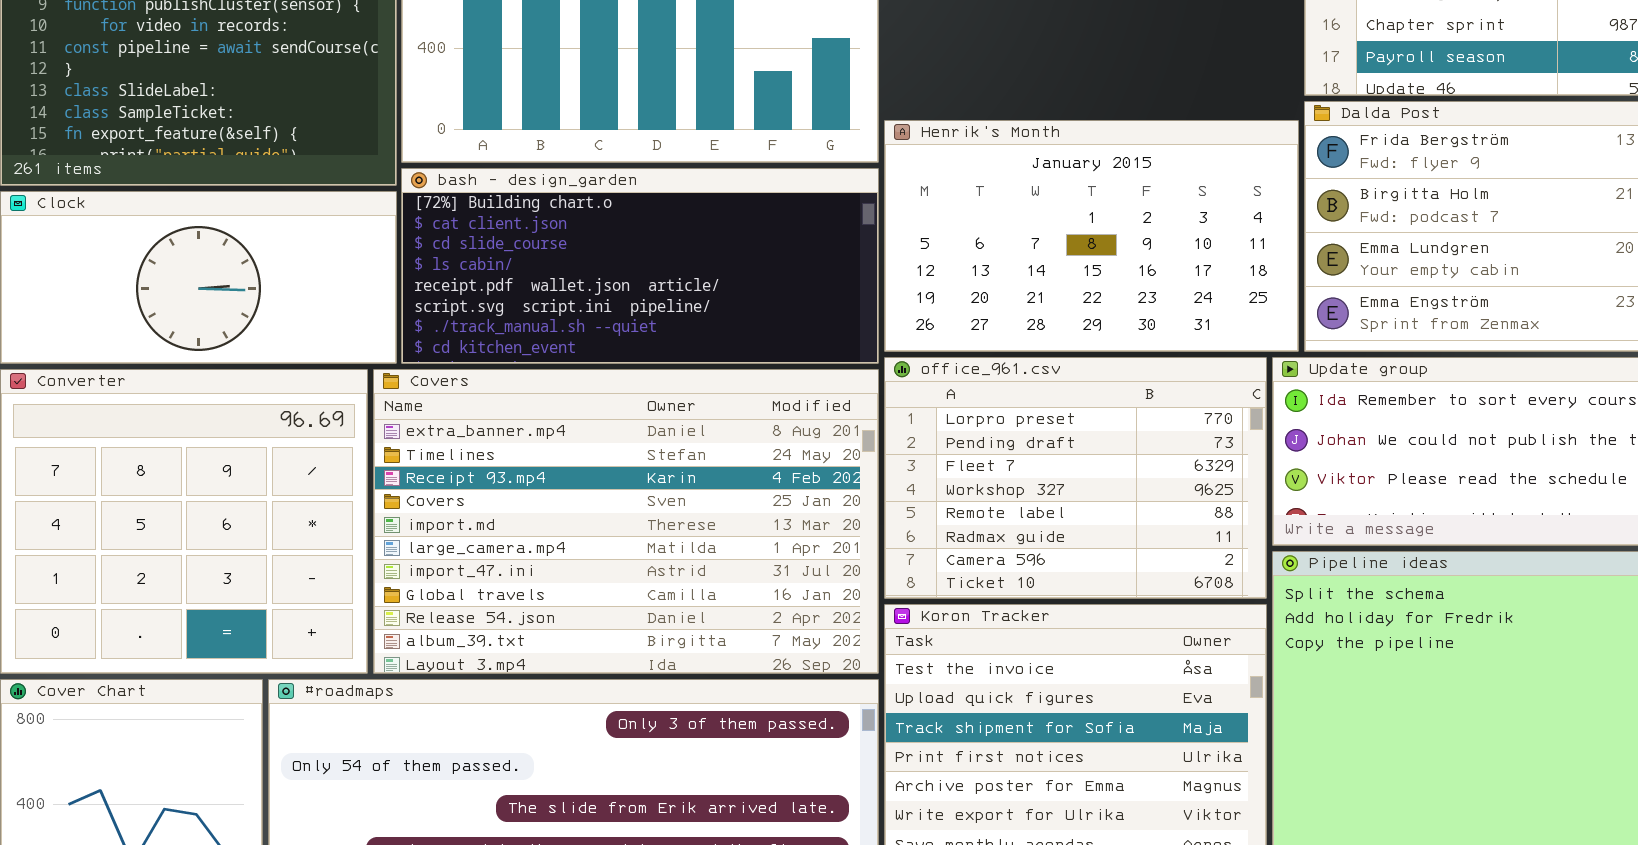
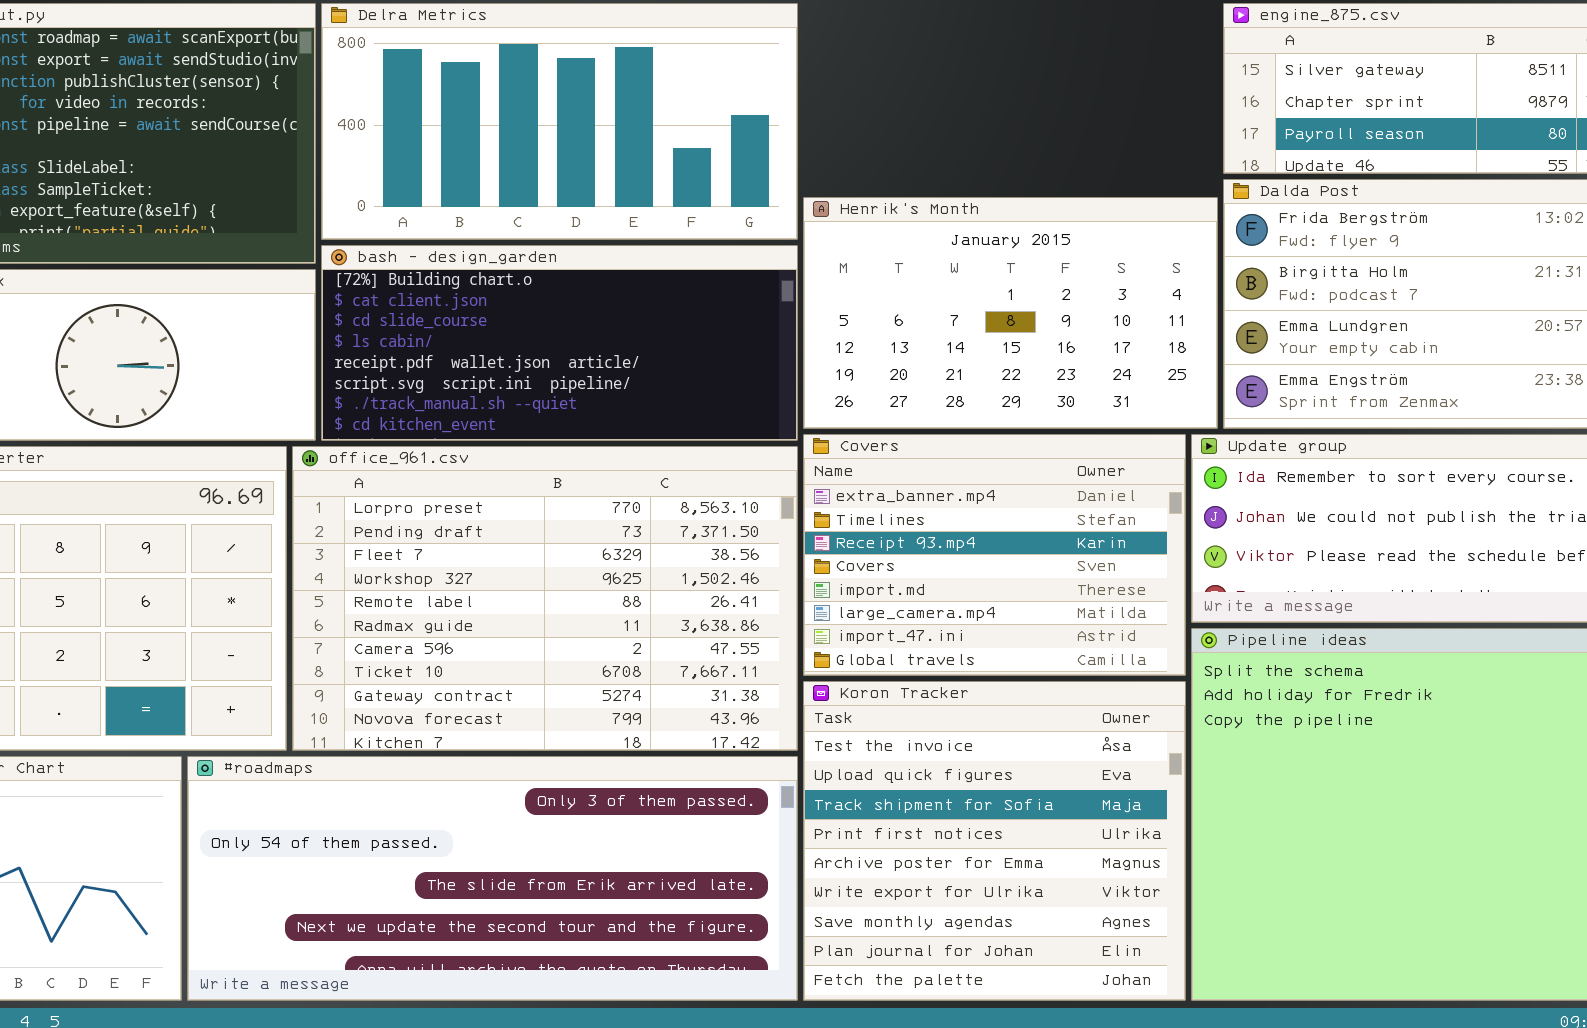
office_961.csv: [884,357,1267,599] -> [292,446,798,751], moved, resized
Covers: [373,369,879,674] -> [803,434,1186,676], moved, resized

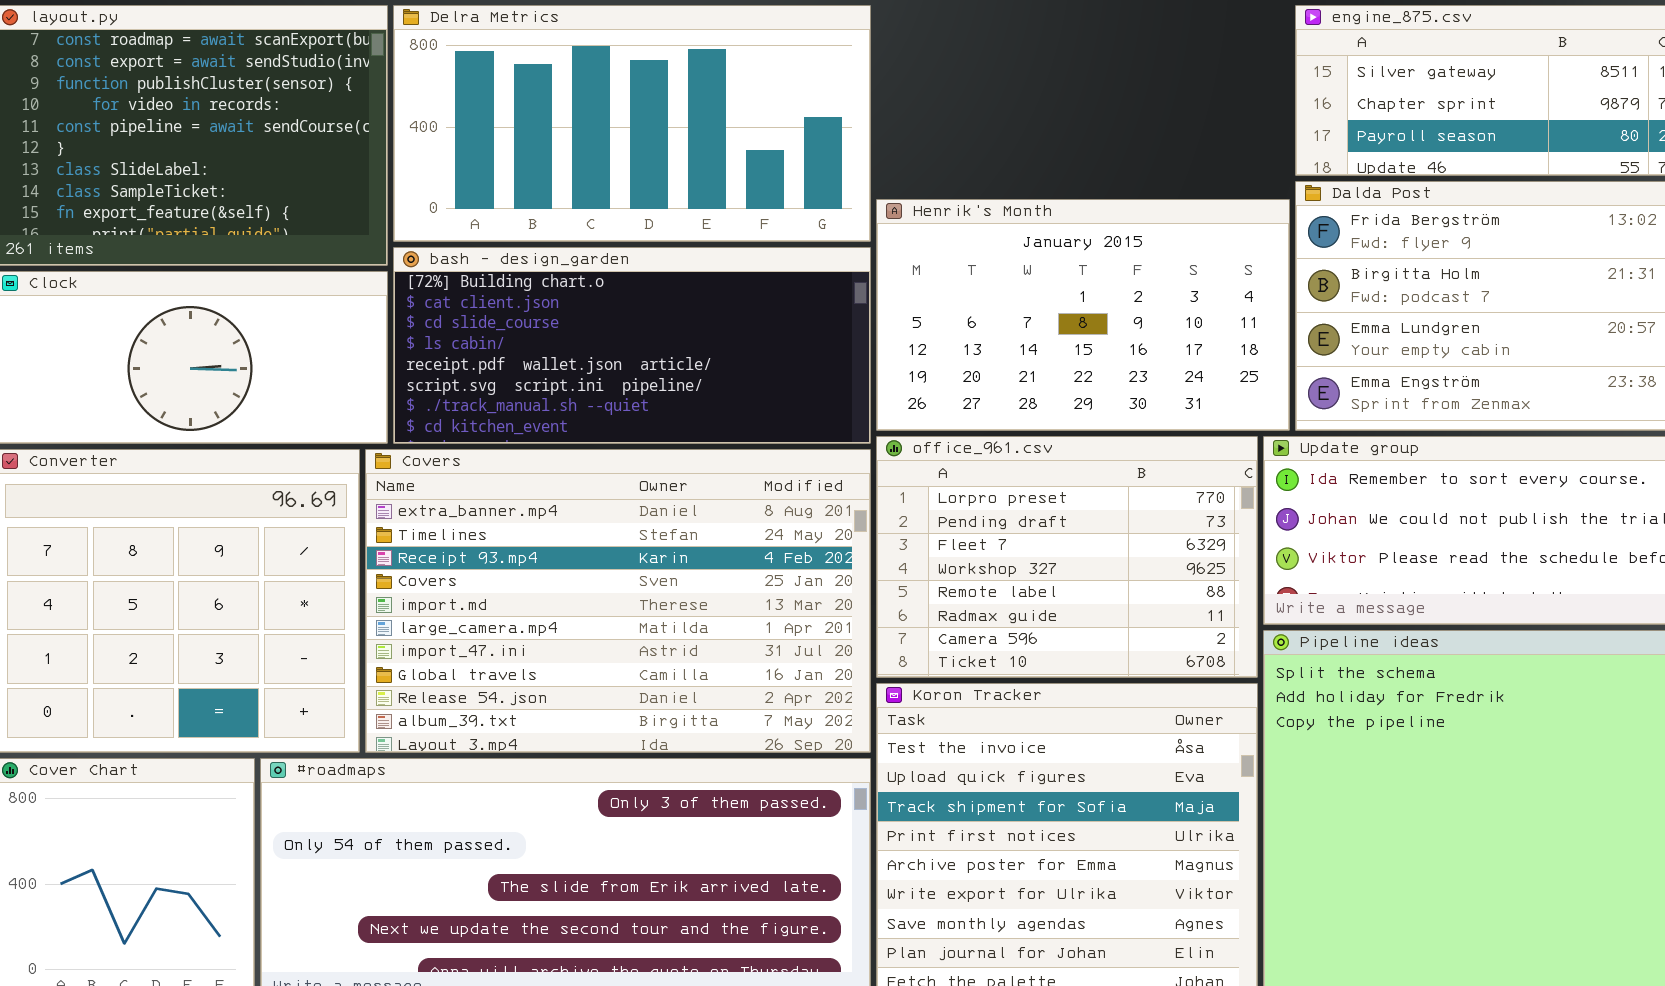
Covers: [803,434,1186,676] -> [365,449,871,753], moved, resized
office_961.csv: [292,446,798,751] -> [876,436,1258,678], moved, resized

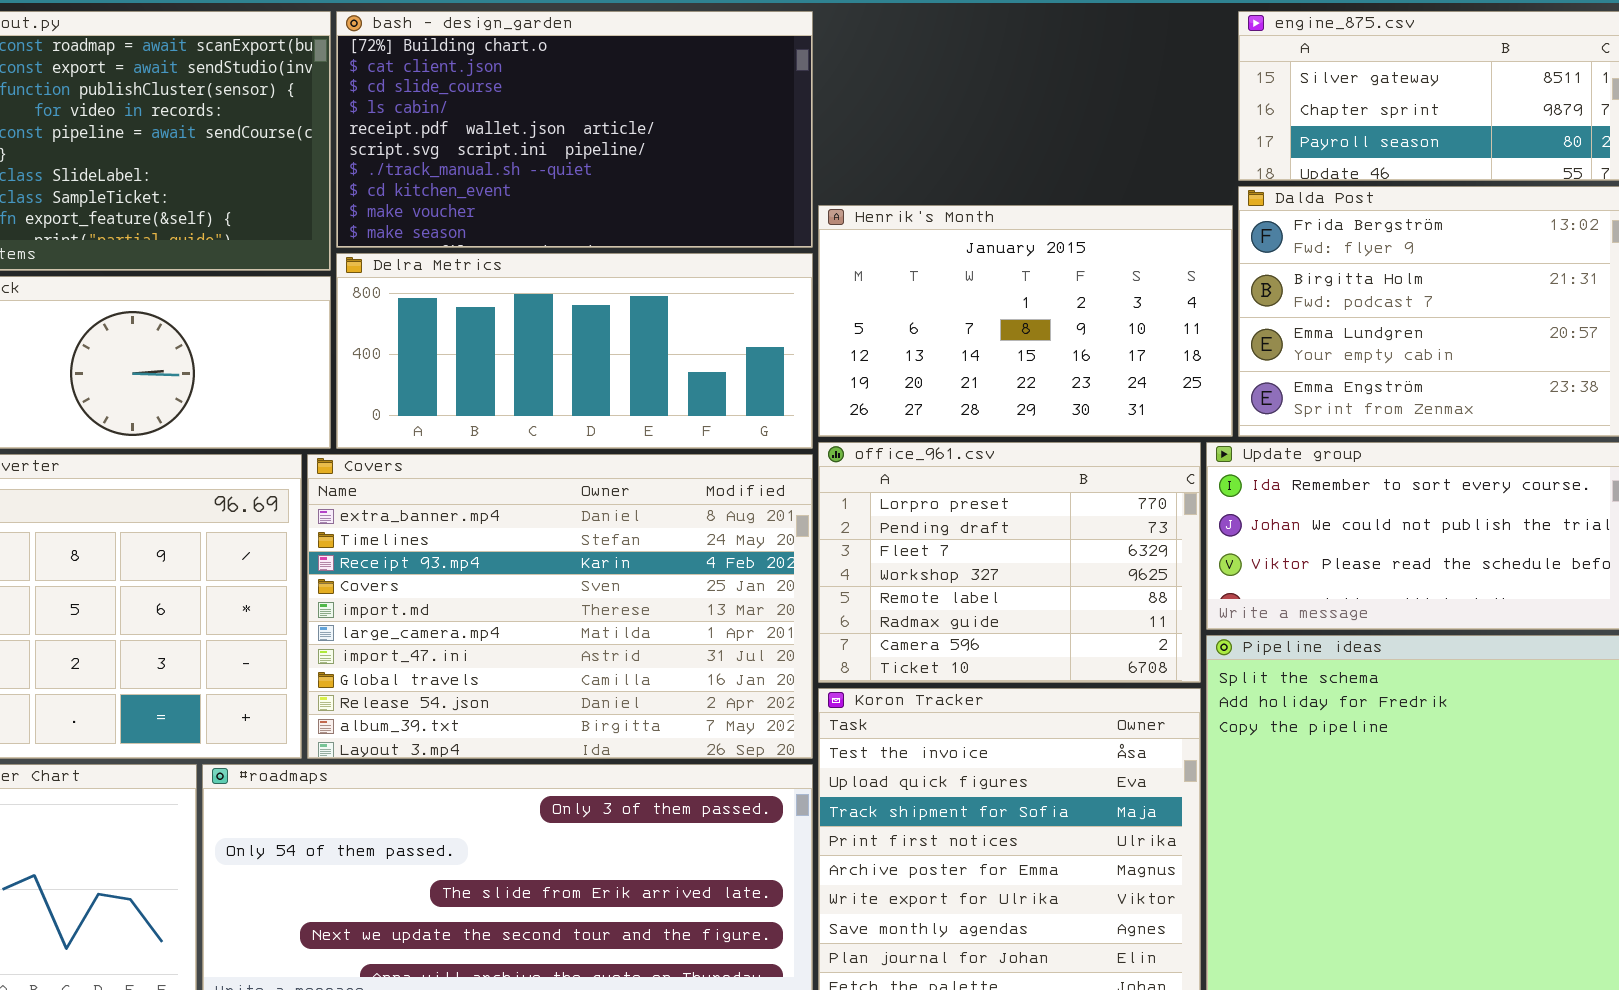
Delra Metrics: [393,5,871,242] -> [336,253,813,449], moved, resized
bash - design_garden: [393,247,871,444] -> [336,11,813,248], moved, resized

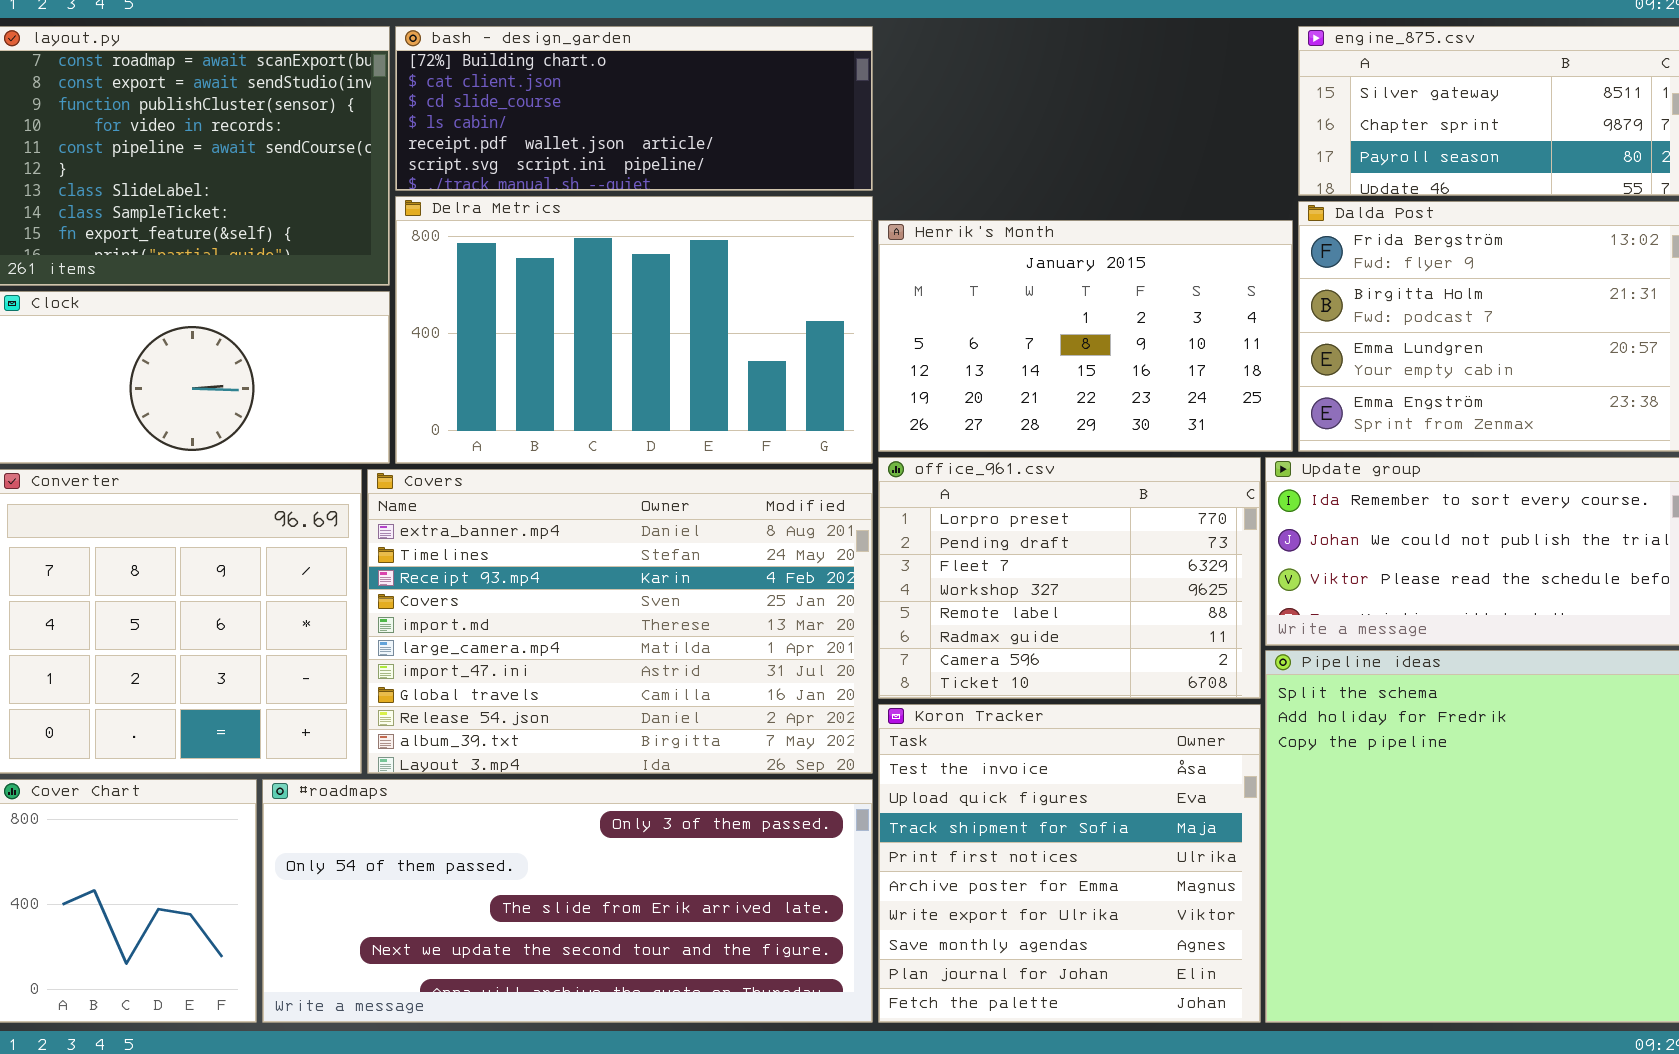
bash - design_garden: [336,11,813,248] -> [395,26,873,191], resized
Delra Metrics: [336,253,813,449] -> [395,196,873,464], resized

